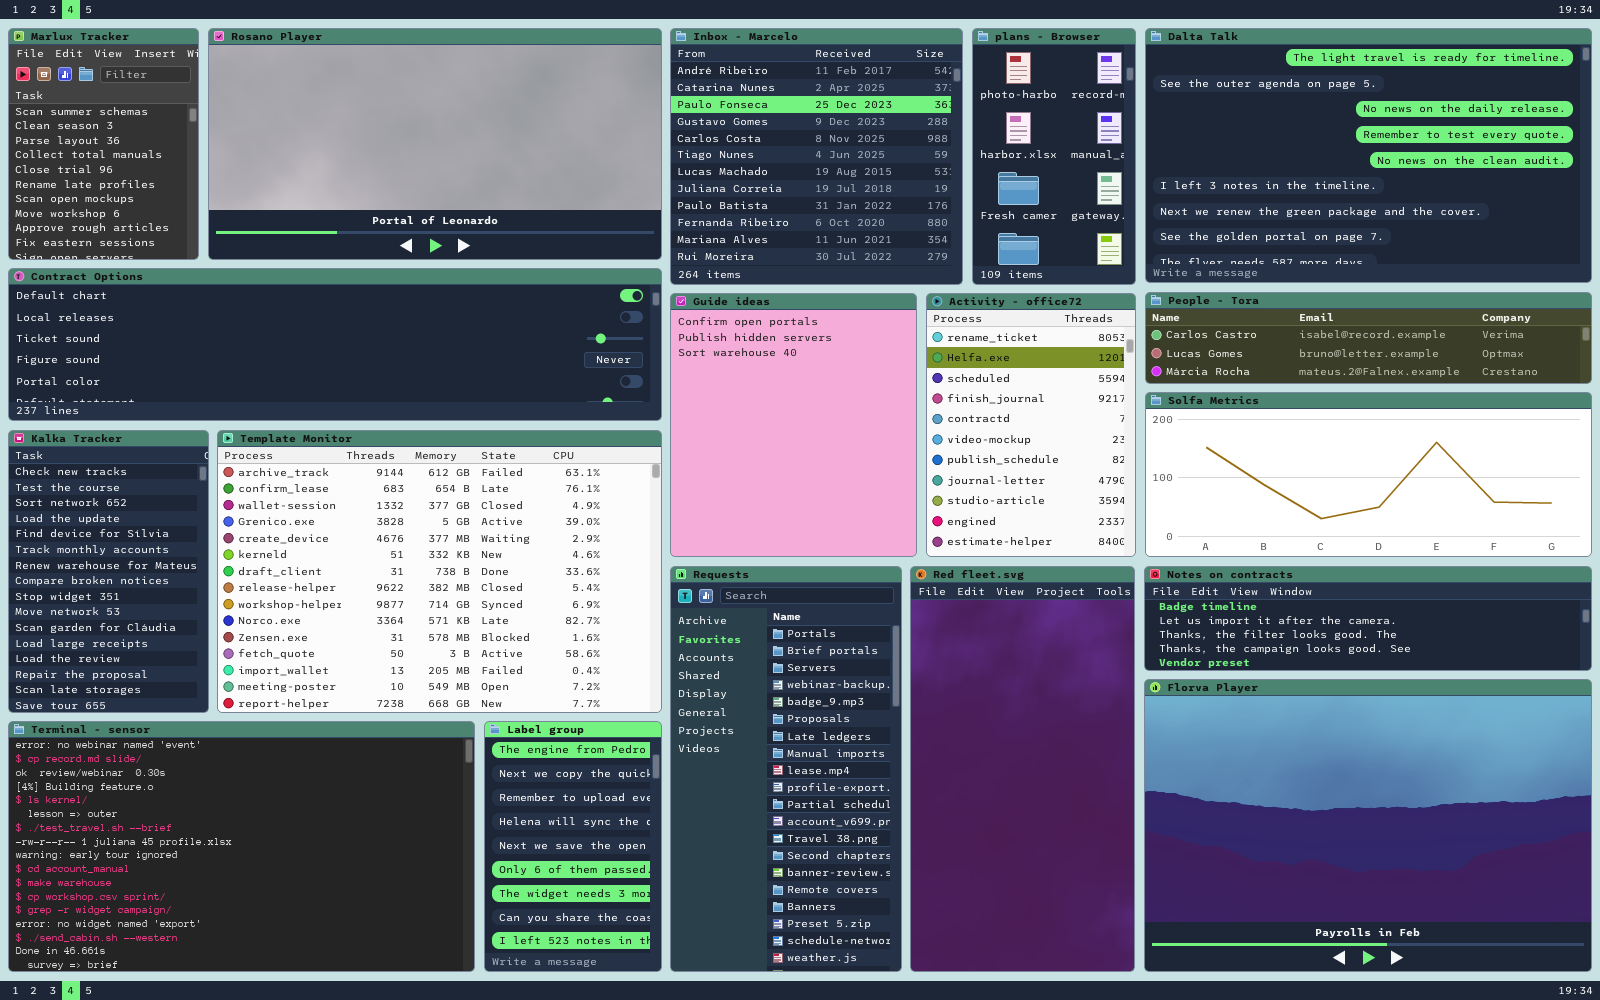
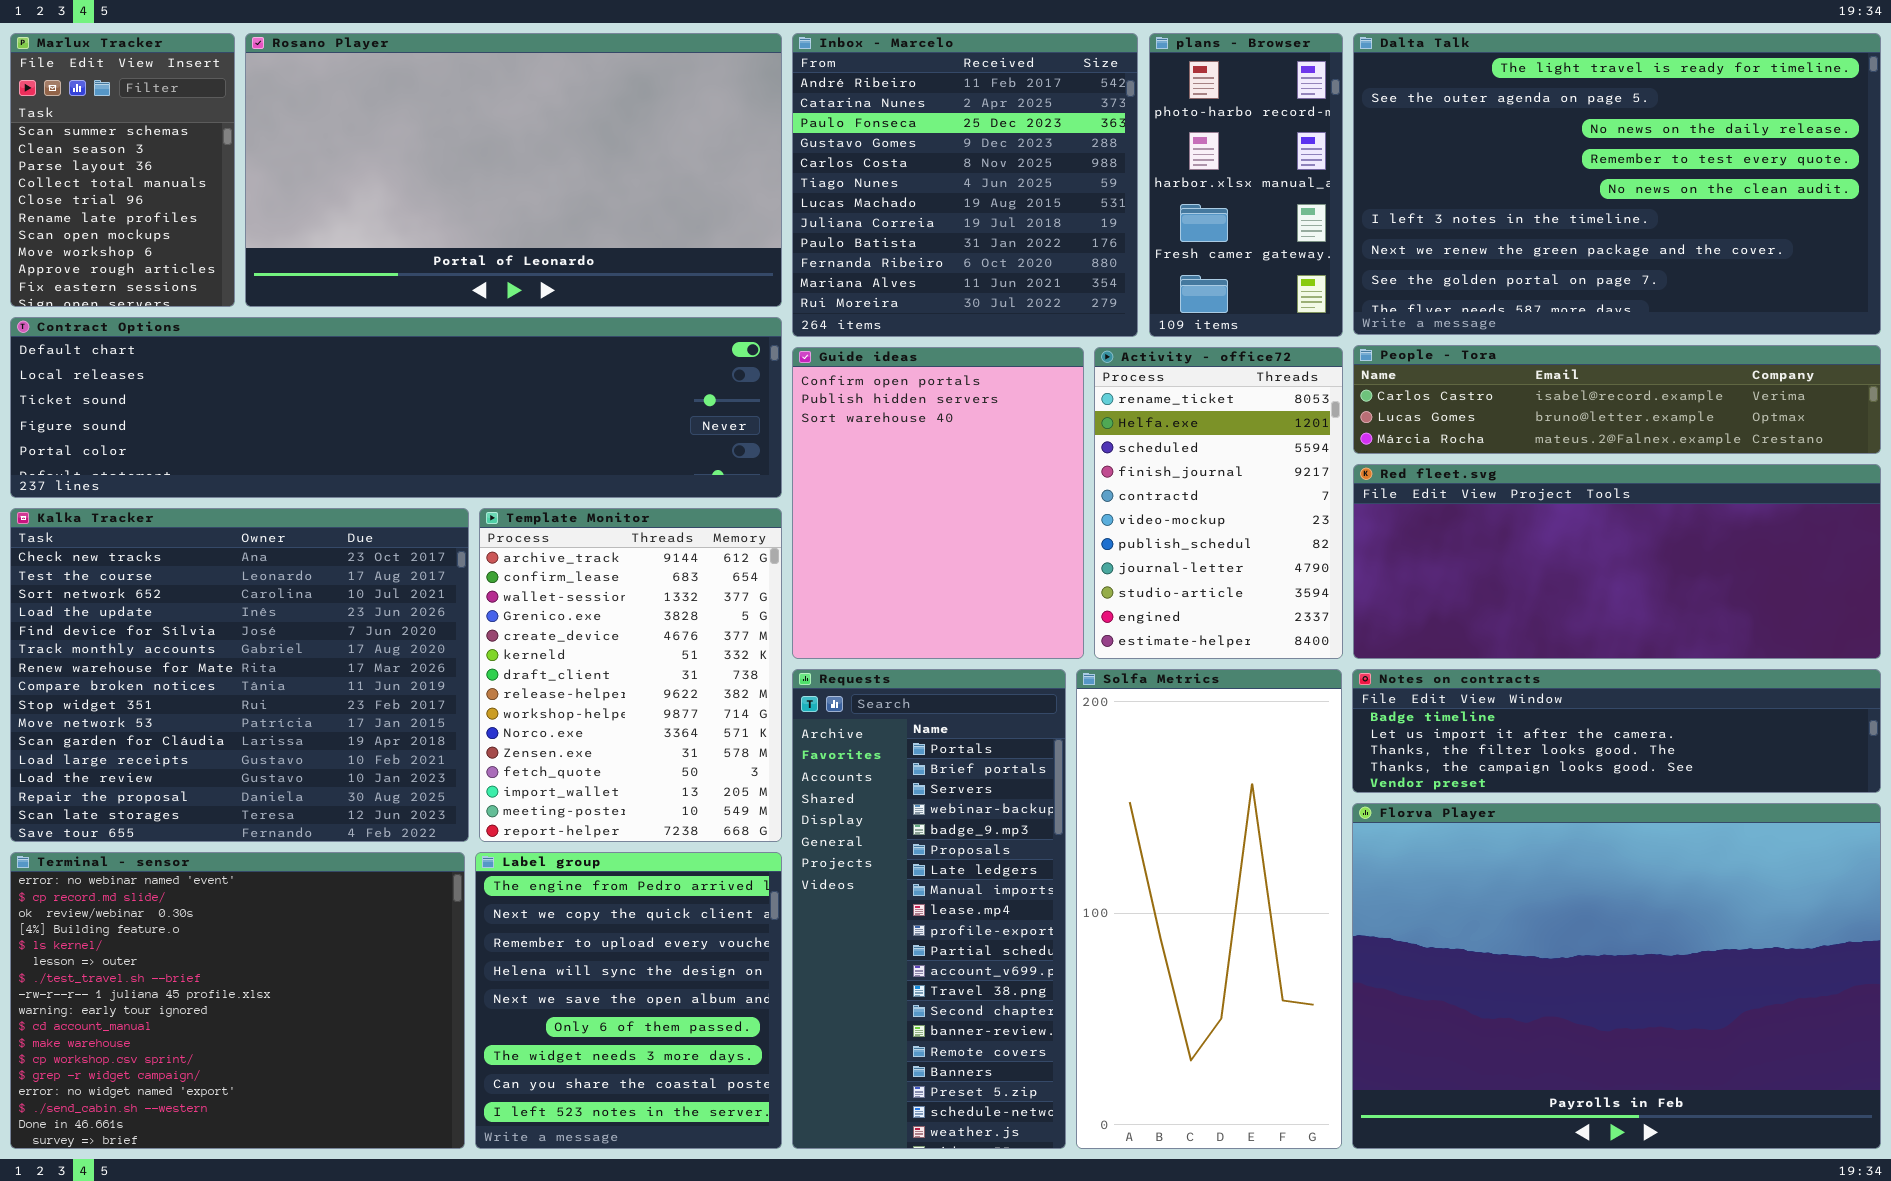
Solfa Metrics: [1145,392,1592,557] -> [1076,669,1342,1149], moved, resized
Kalka Tracker: [8,430,209,713] -> [10,508,469,842], resized
Template Monitor: [217,430,662,713] -> [479,508,782,842], resized
Red fleet.svg: [910,566,1135,972] -> [1353,464,1881,659], moved, resized
Terminal - sensor: [8,721,475,972] -> [10,852,465,1149], resized
Label group: [484,721,662,972] -> [475,852,782,1149], resized

